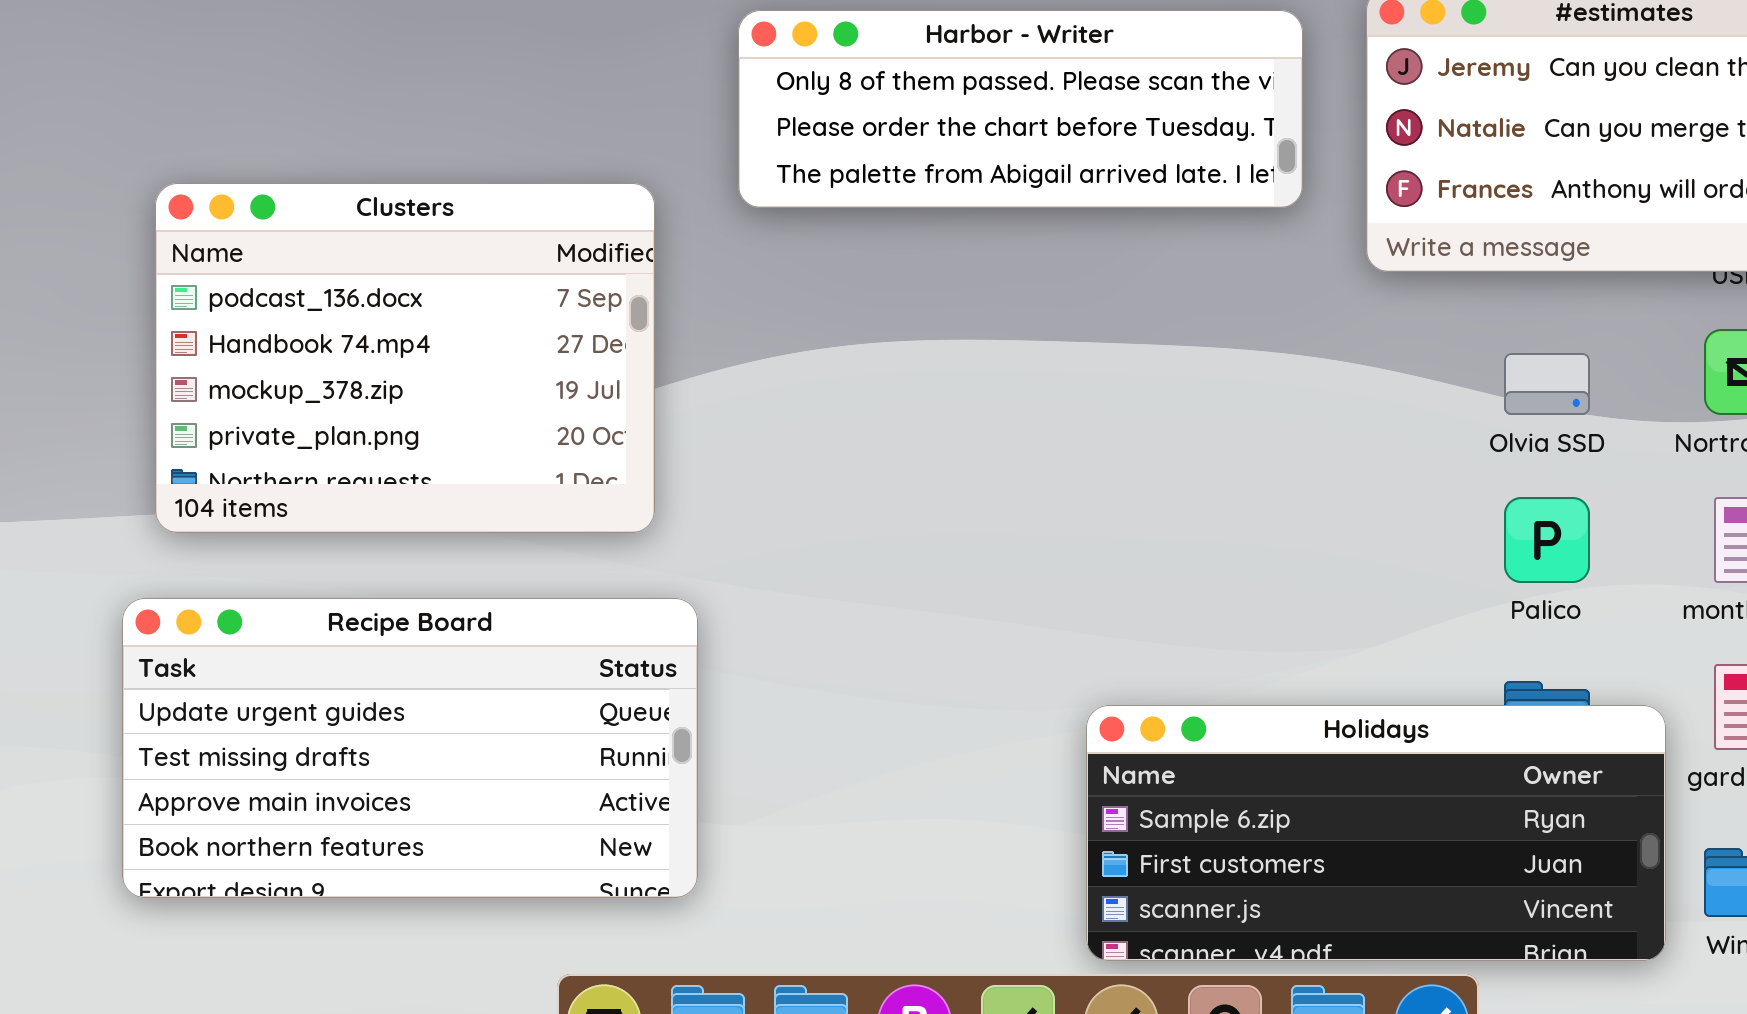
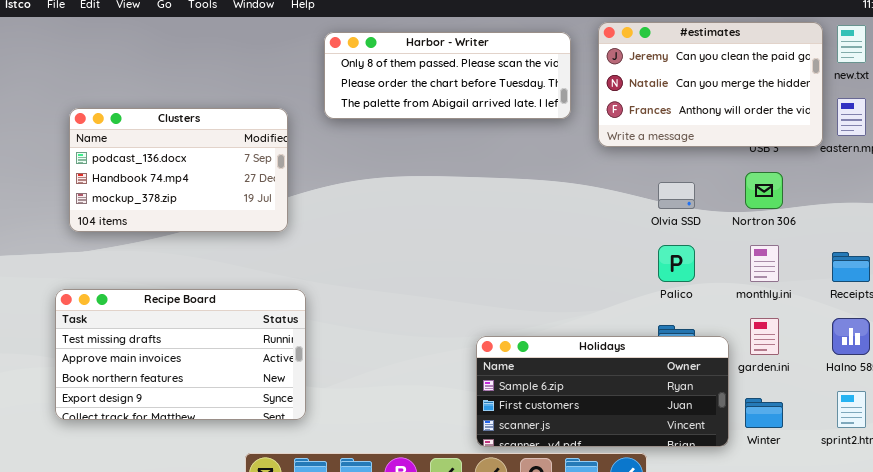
Clusters: [155,183,655,533] -> [69,108,288,232], resized
Recipe Board: [122,598,698,898] -> [55,289,306,420], scrolled down 1 row

